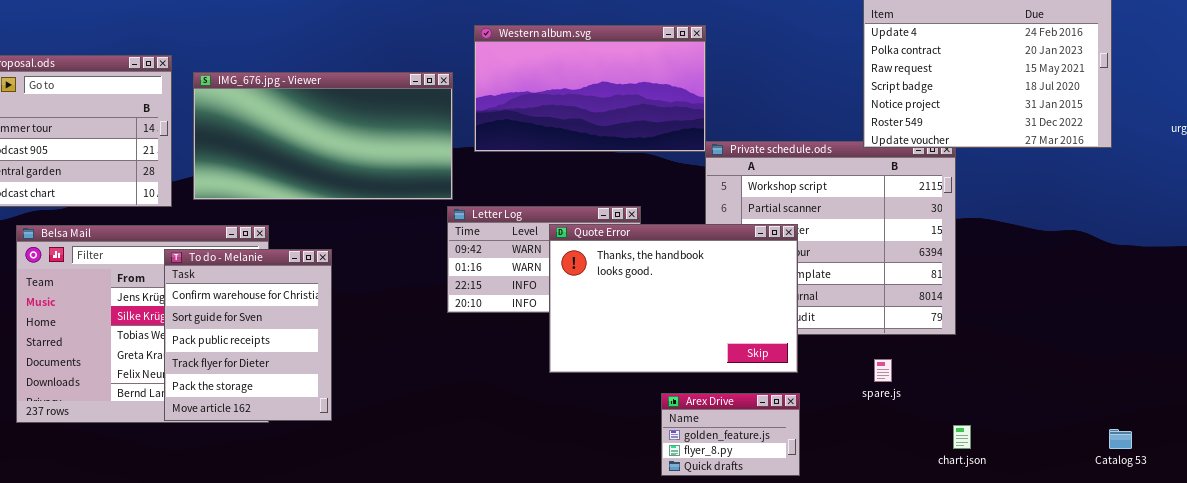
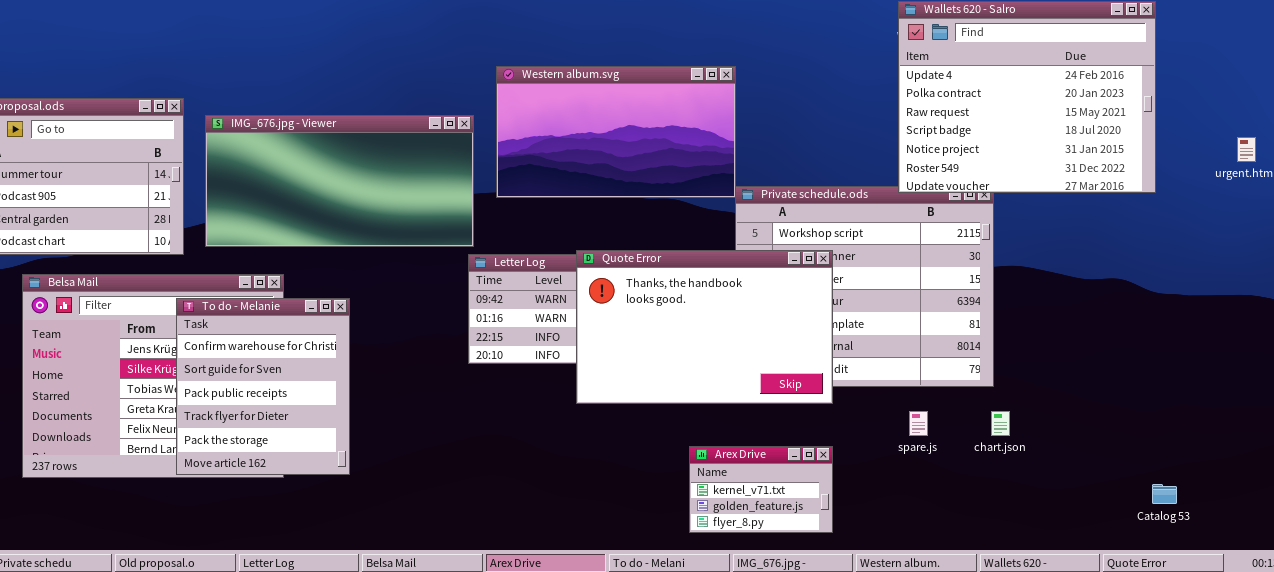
Quote Error: [549,224,798,373] -> [576,250,833,404], moved
Arex Drive: [661,393,800,476] -> [689,446,833,533], scrolled up 1 row
chart.json: [953,425,971,449] -> [991,411,1010,436], moved

